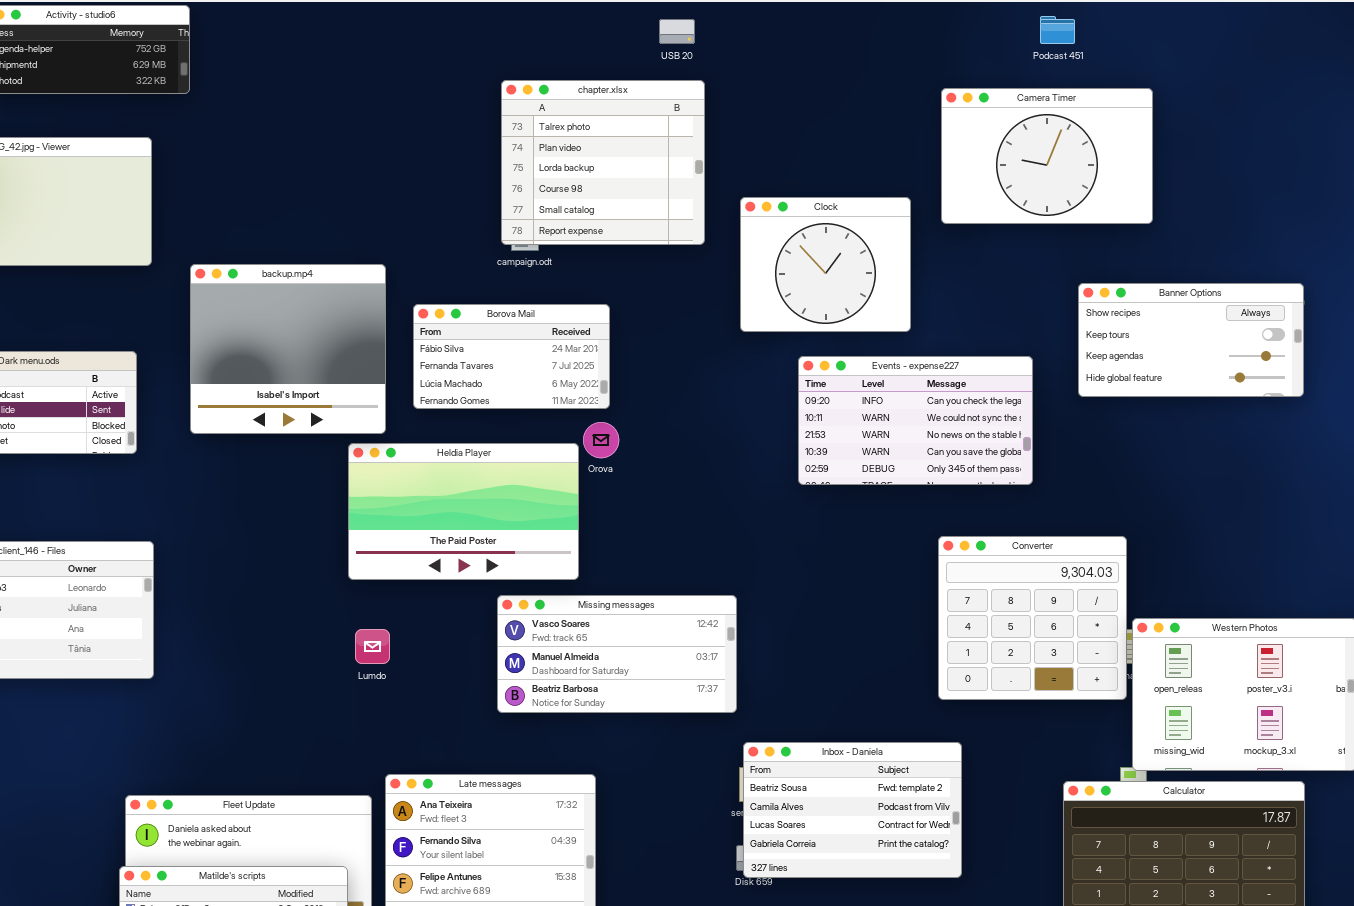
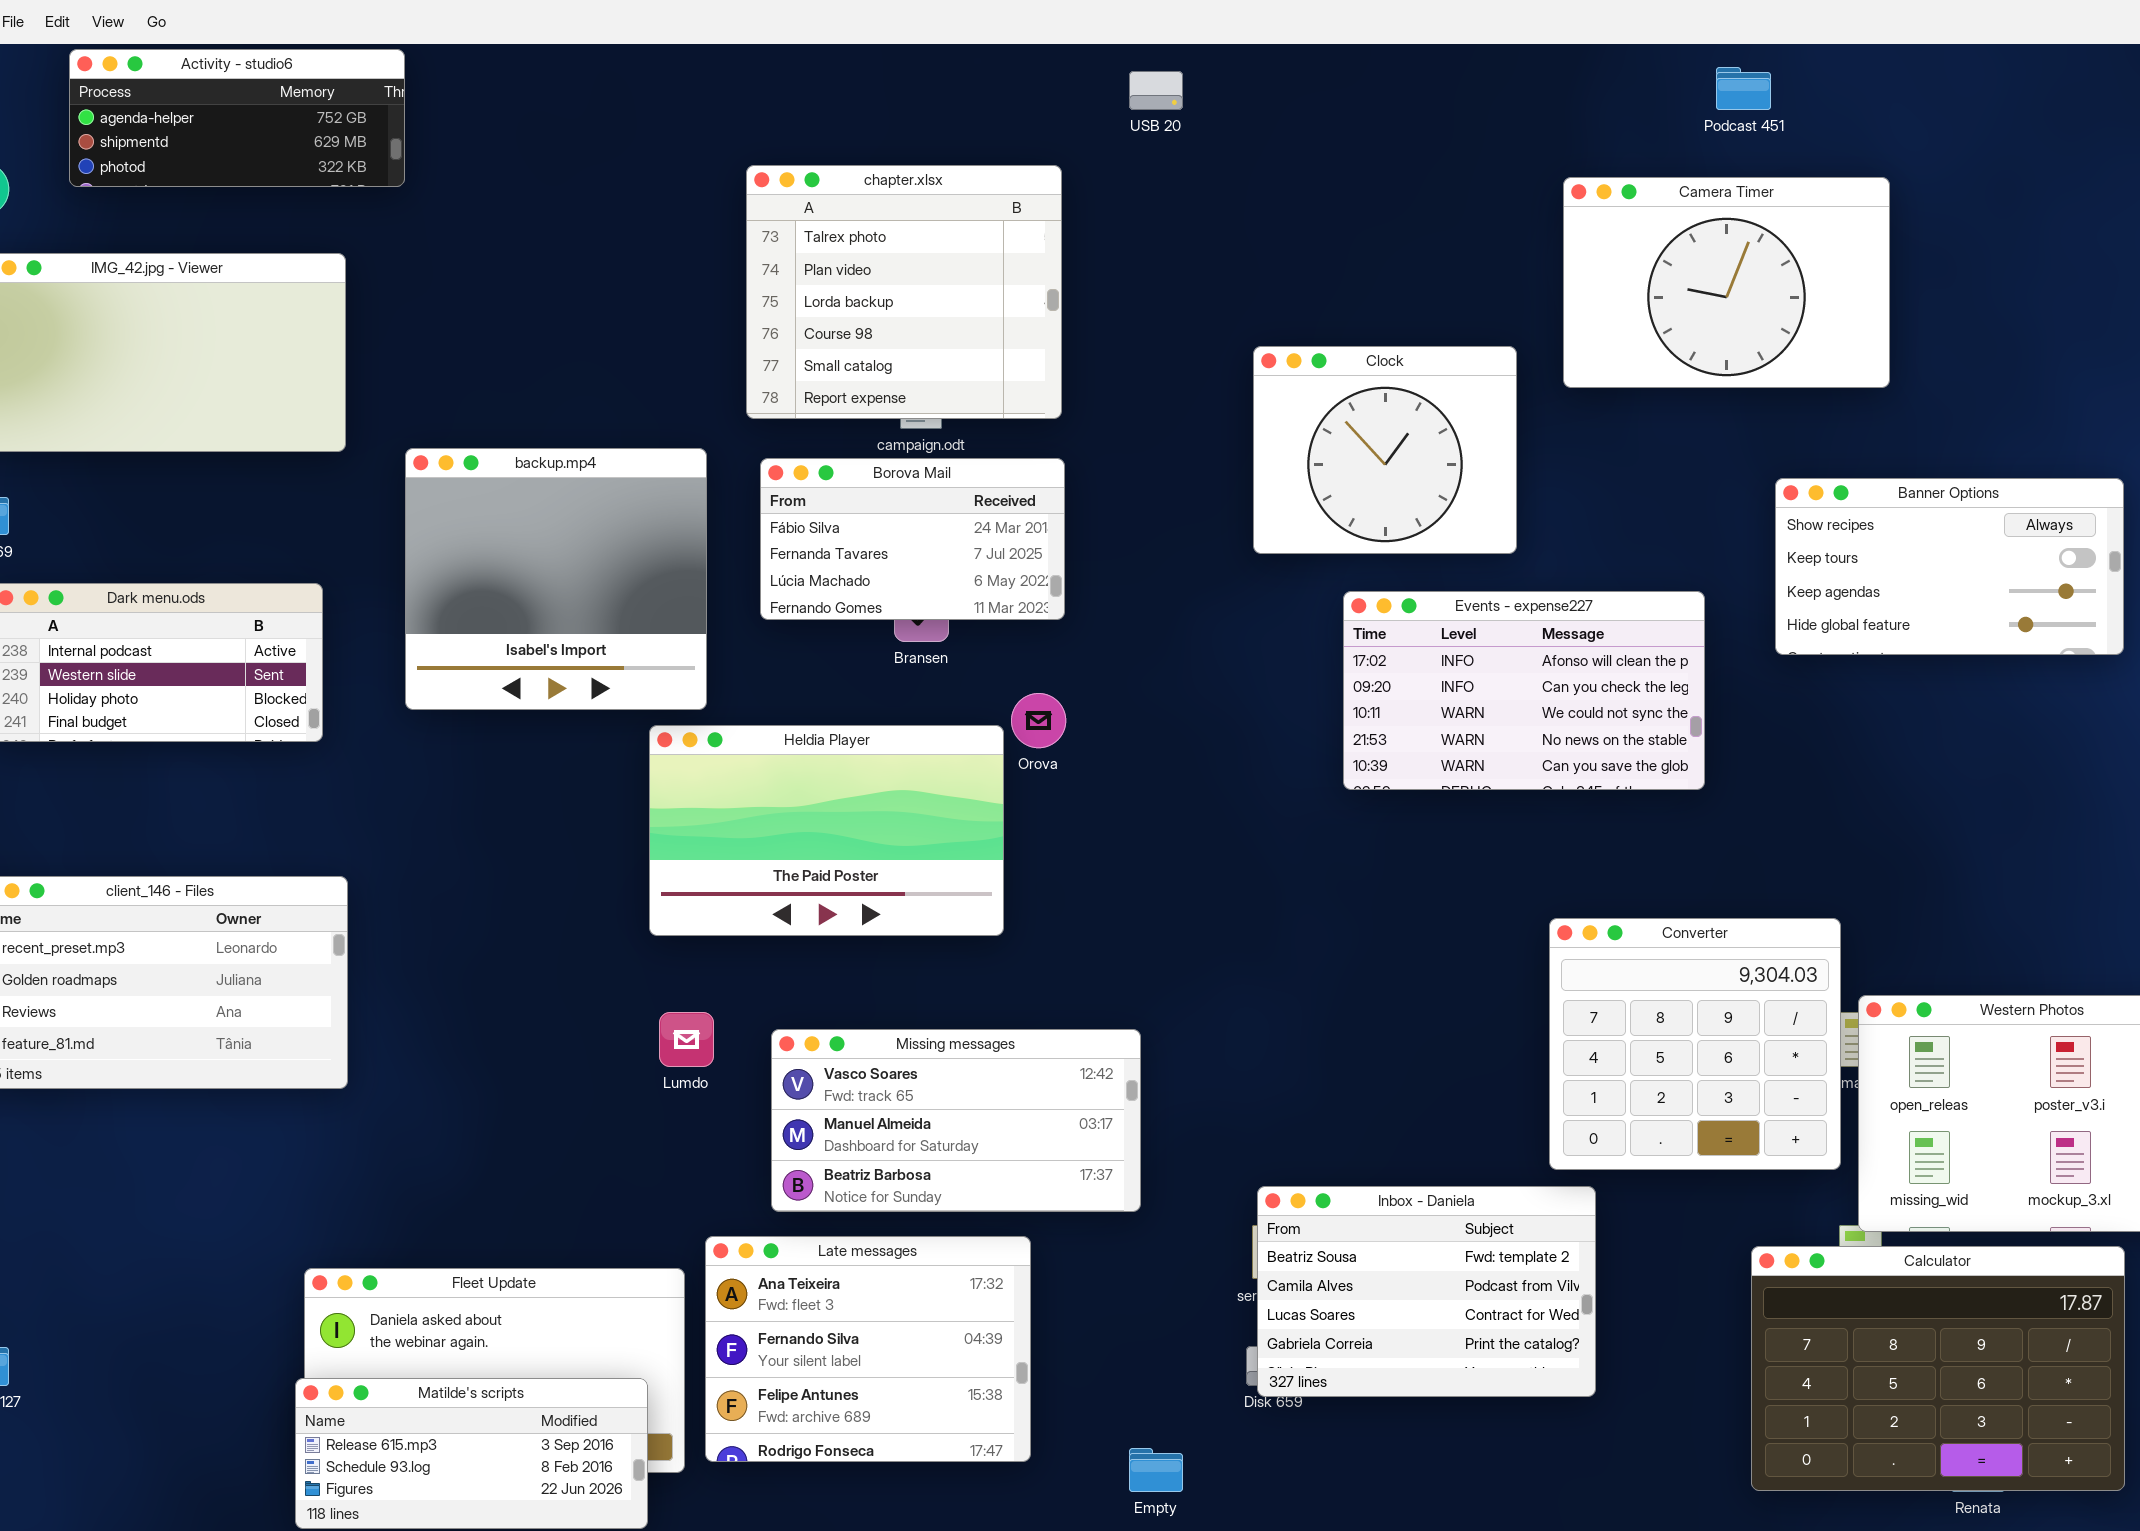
chapter.xlsx: [501,80,705,245] -> [746,165,1062,419], moved
Borova Mail: [413,304,610,409] -> [760,458,1065,620], moved
Events - expense227: [798,356,1033,485] -> [1343,591,1705,790], scrolled up 1 row
Converter: [938,536,1127,700] -> [1549,918,1841,1170], moved
Missing messages: [497,595,737,713] -> [771,1029,1141,1212], moved

